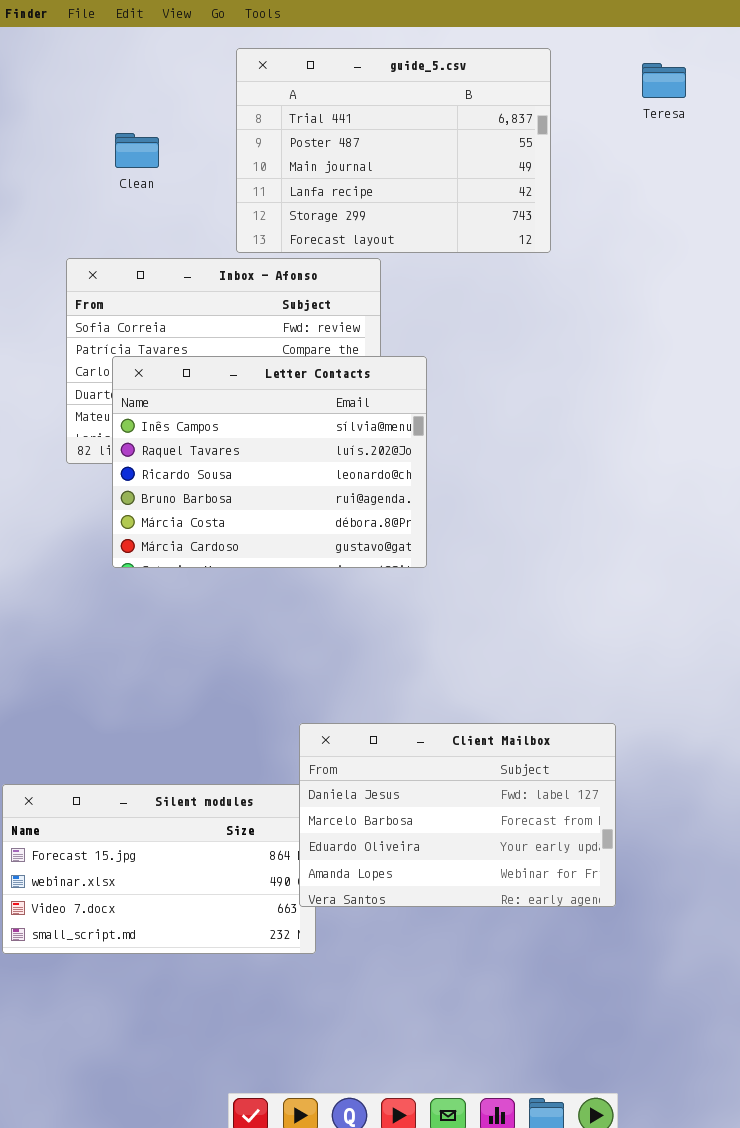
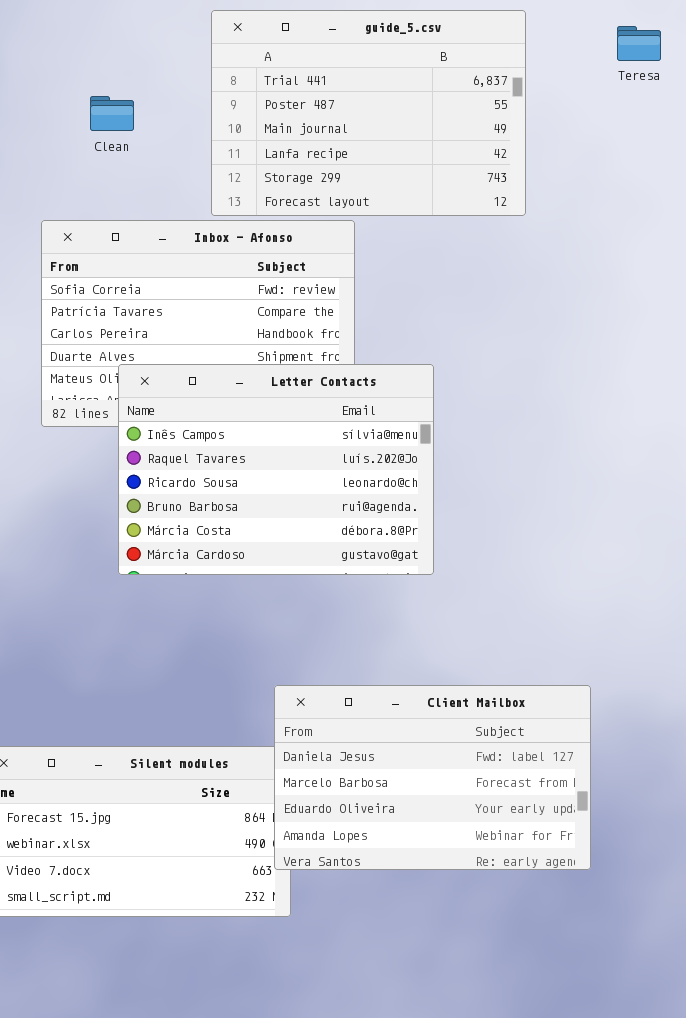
Letter Contacts: [112,356,427,568] -> [118,364,434,575], moved

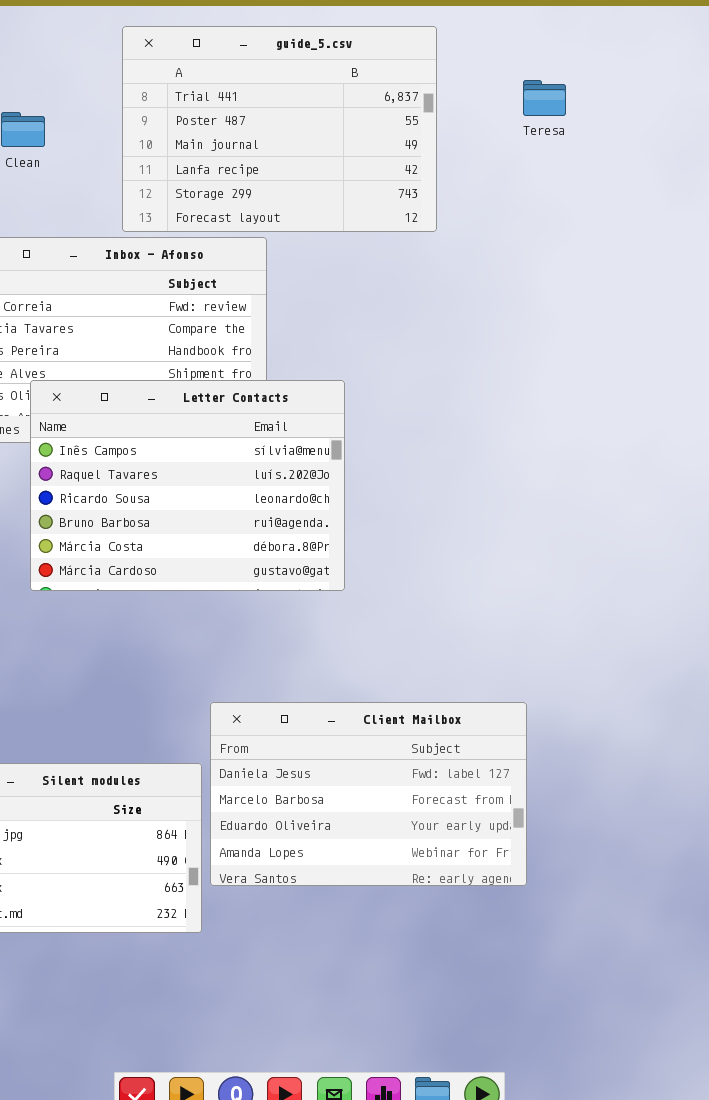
Teresa: [617,26,661,61] -> [523,80,566,116], moved
Client Mailbox: [274,685,591,870] -> [210,702,527,886], moved

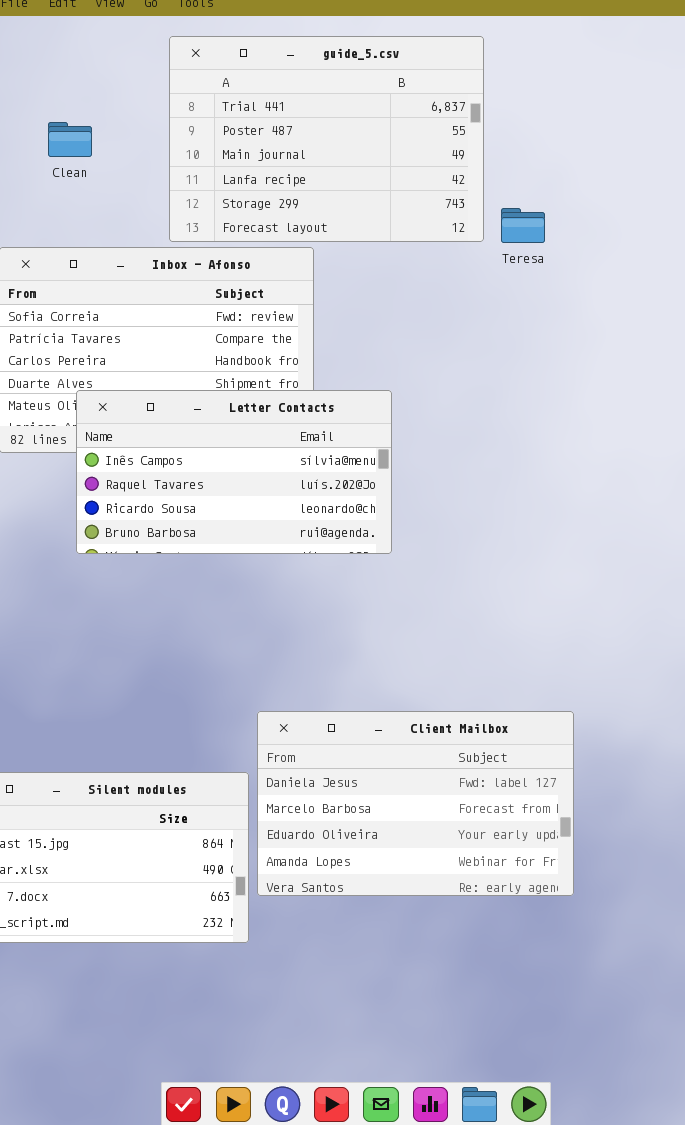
Teresa: [523,80,566,116] -> [501,208,545,243], moved
Letter Contacts: [30,380,345,591] -> [76,390,392,554], resized

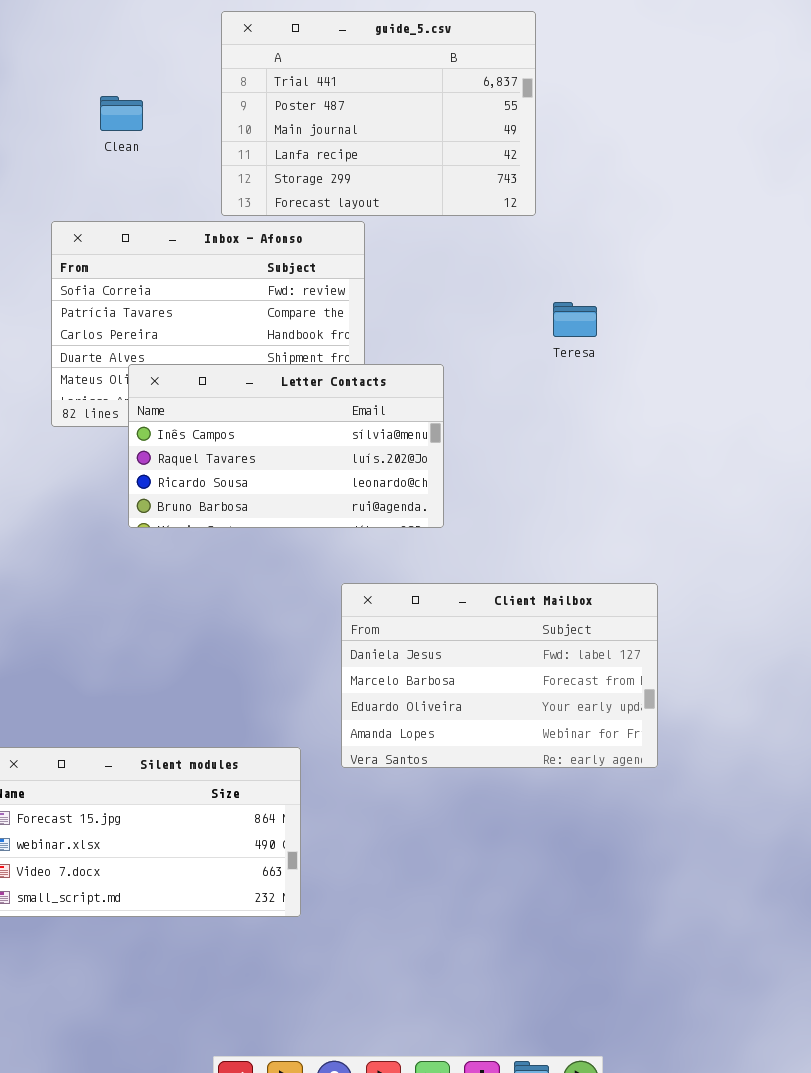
Teresa: [501,208,545,243] -> [553,302,597,337], moved
Client Mailbox: [257,711,574,896] -> [341,583,658,768], moved

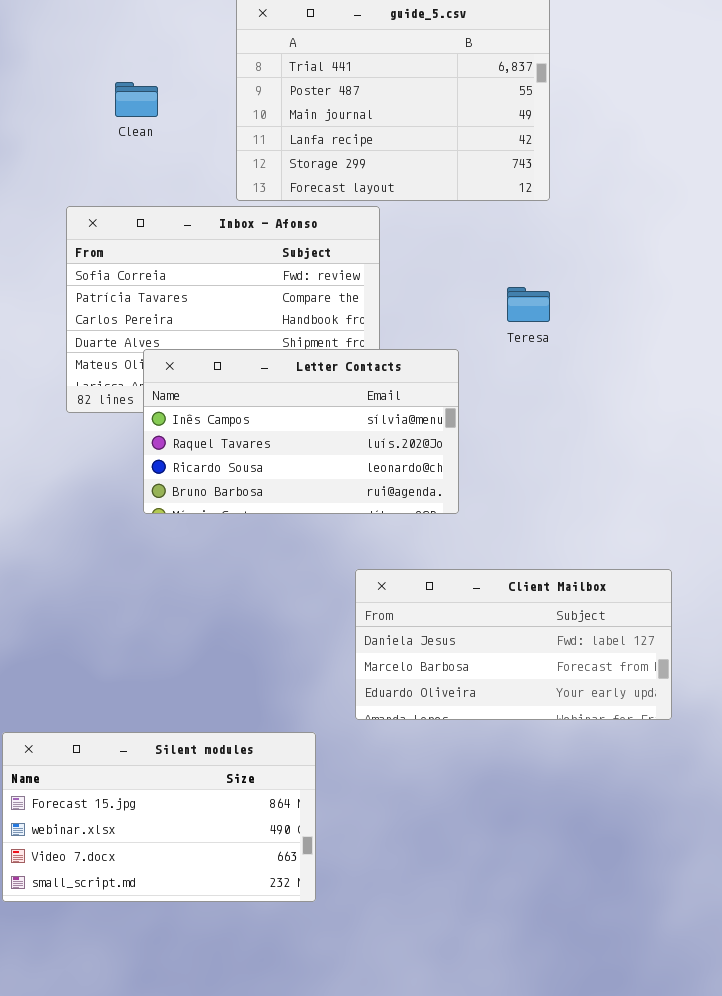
Teresa: [553,302,597,337] -> [507,287,550,322], moved
Client Mailbox: [341,583,658,768] -> [355,569,672,720], resized

